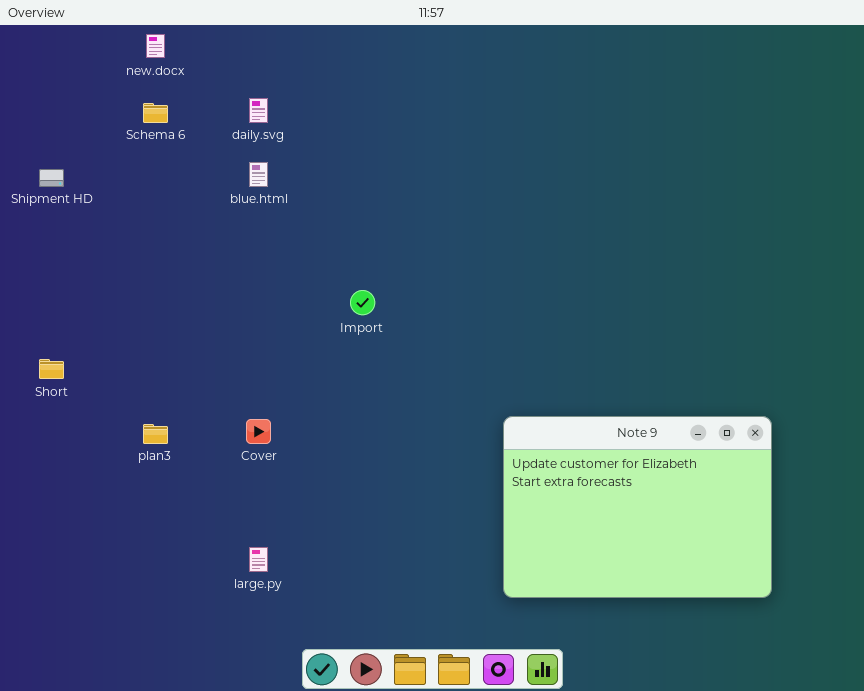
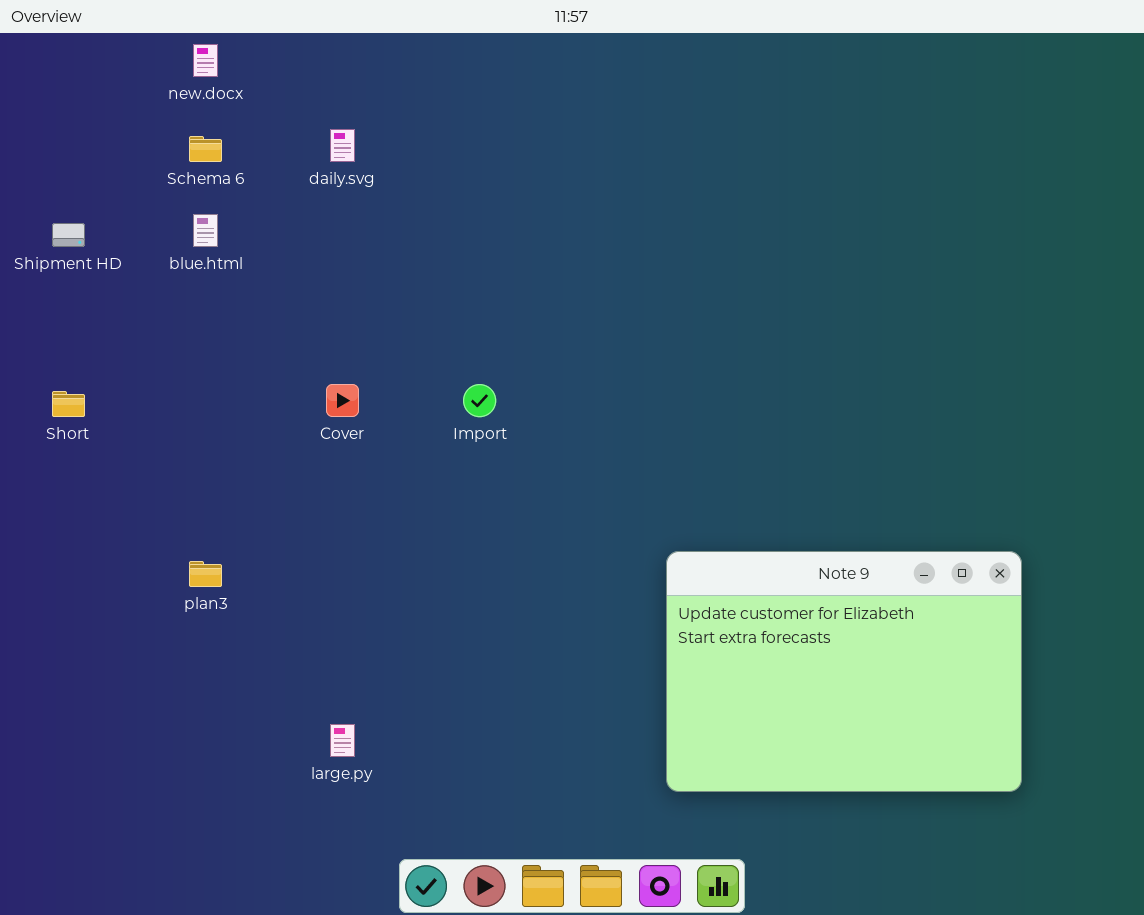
blue.html: [249,162,268,187] -> [193,214,218,247], moved
Short: [39,359,64,379] -> [52,391,85,417], moved
Cover: [246,419,271,444] -> [326,384,359,417], moved

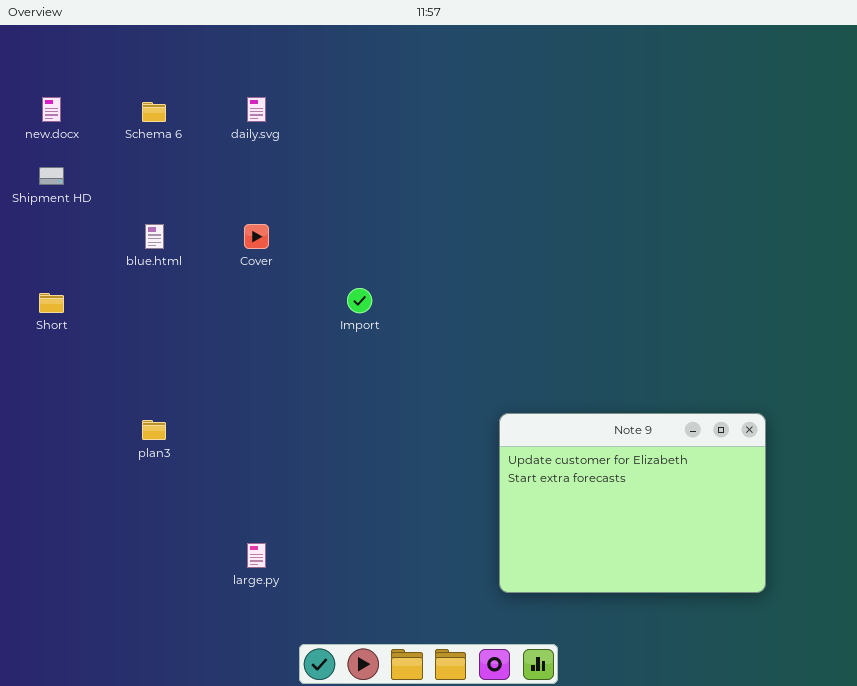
new.docx: [193,44,218,77] -> [42,97,61,122], moved
blue.html: [193,214,218,247] -> [145,224,164,249], moved
Cover: [326,384,359,417] -> [244,224,269,249], moved

